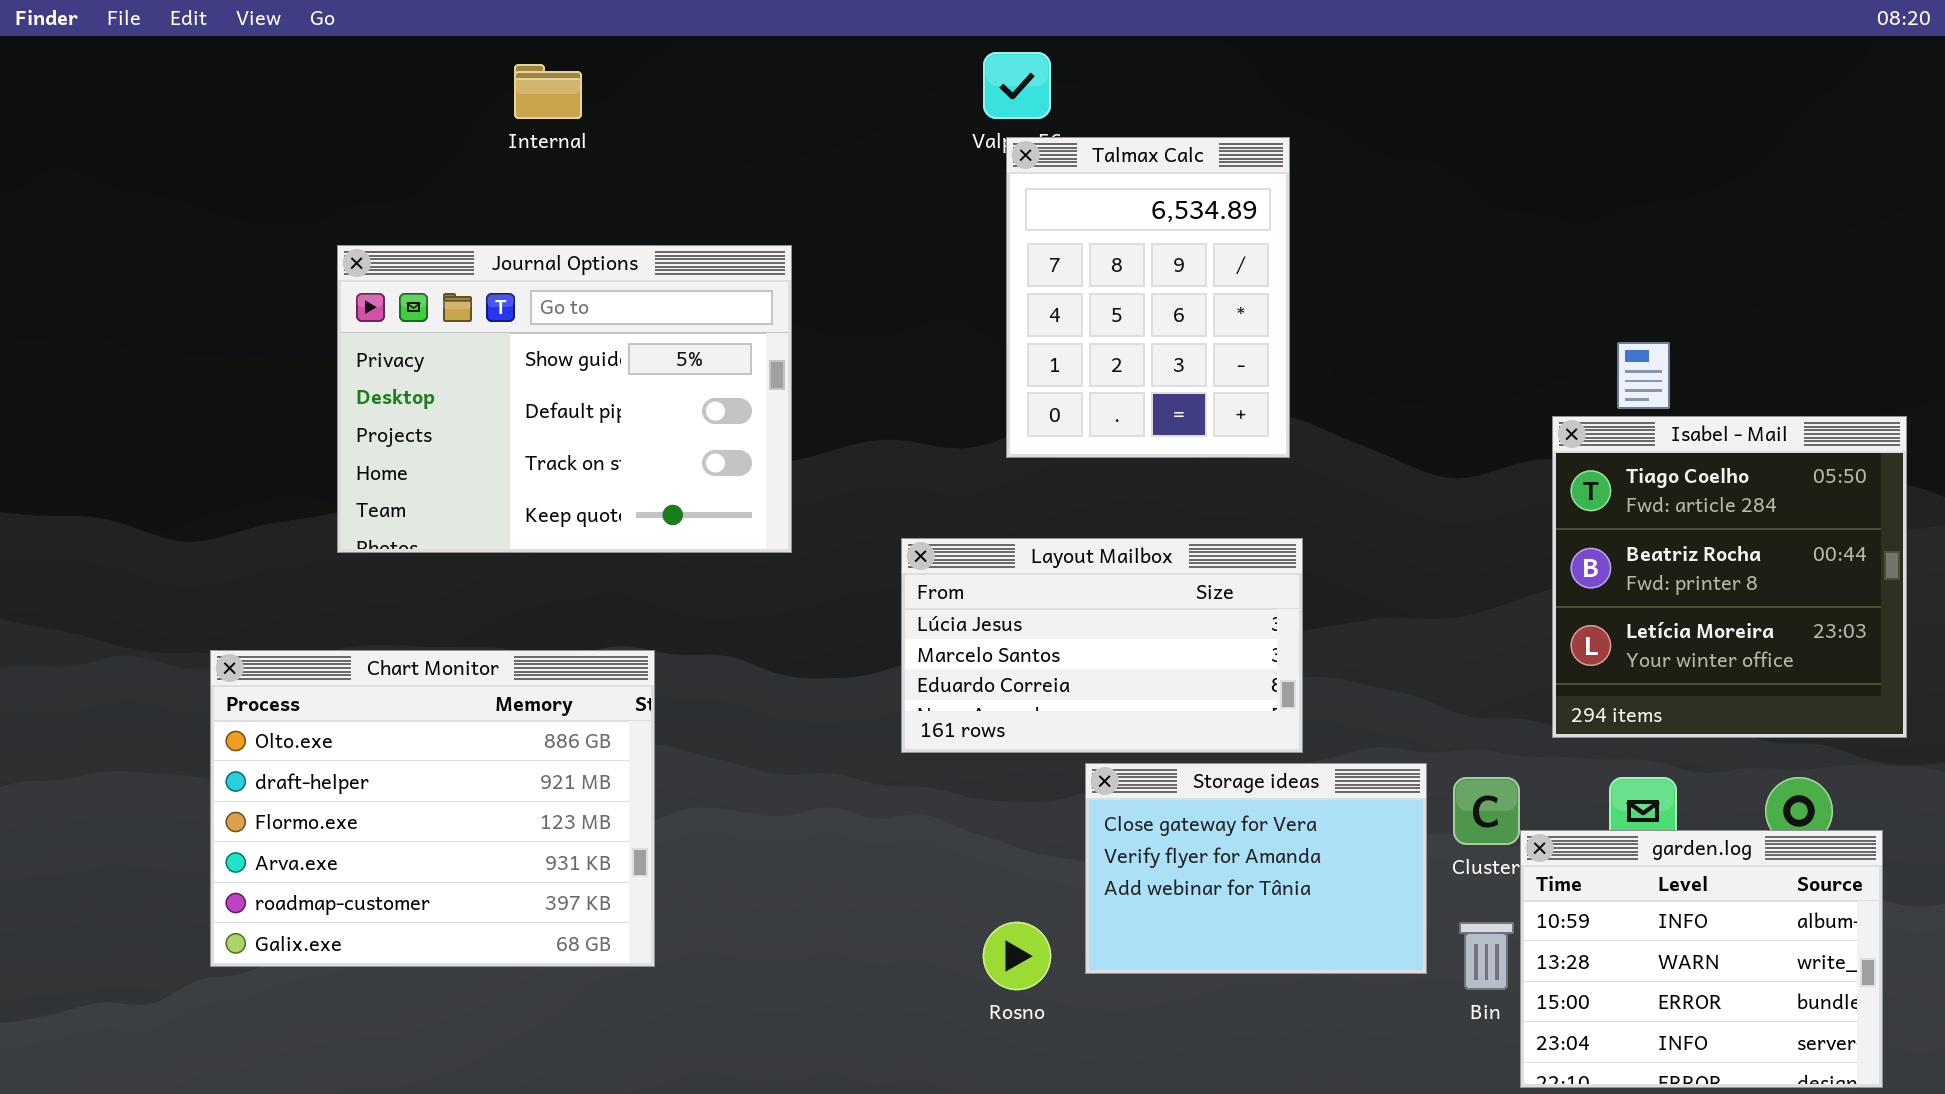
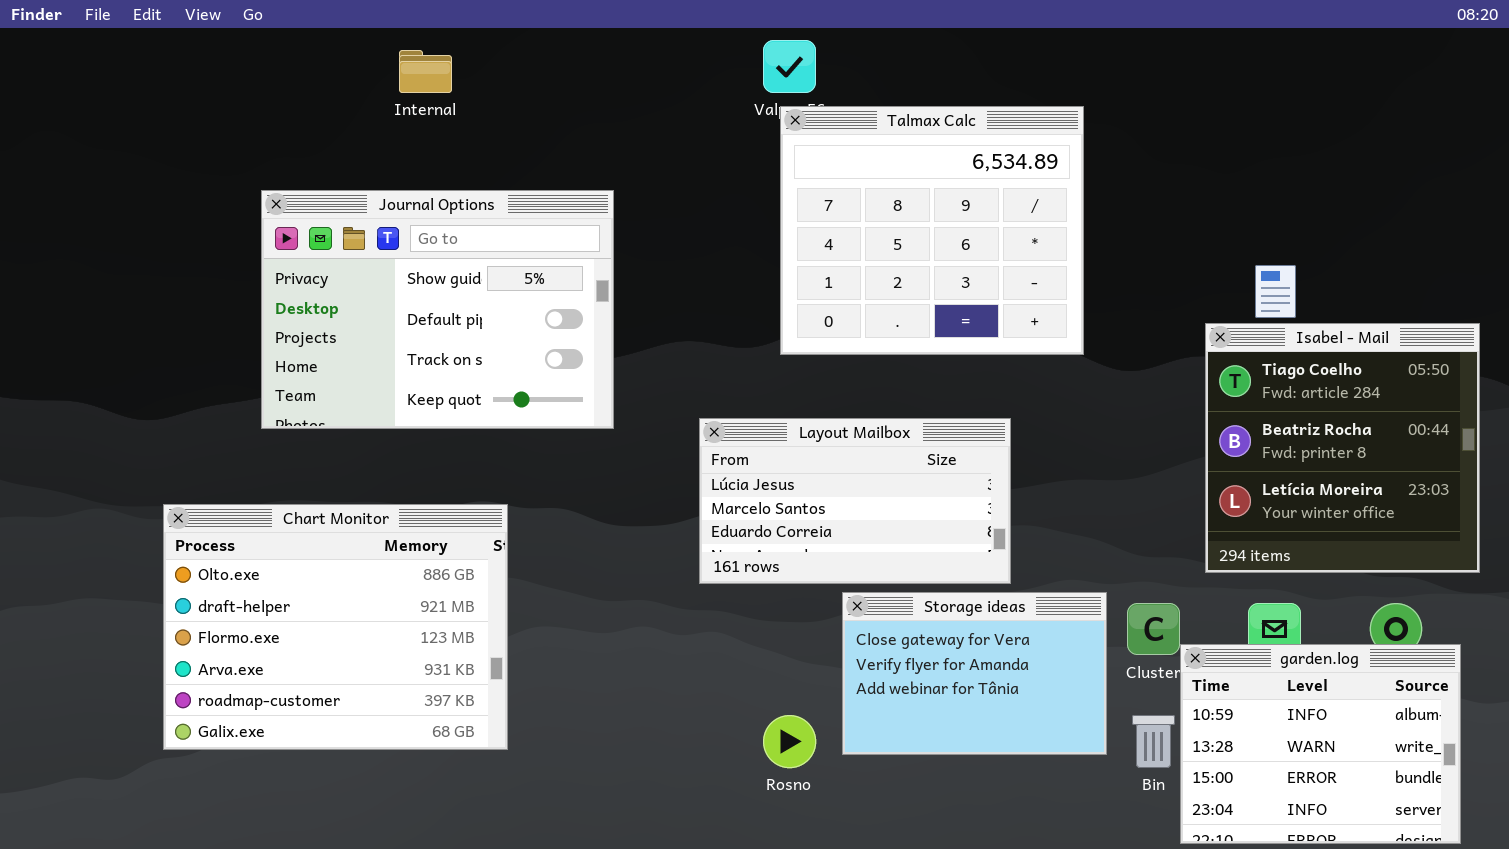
Talmax Calc: [1006,137,1290,458] -> [780,106,1084,355], resized

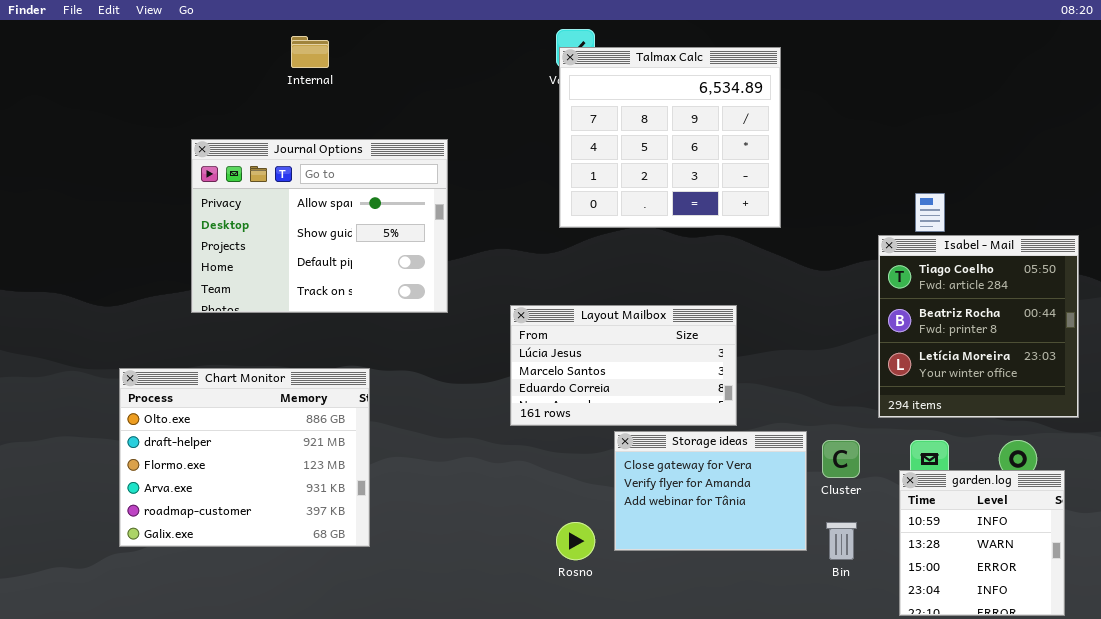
Talmax Calc: [780,106,1084,355] -> [559,47,781,228], moved
Journal Options: [261,190,614,429] -> [191,139,448,313], scrolled up 1 row
garden.log: [1180,644,1461,844] -> [899,470,1065,616], resized

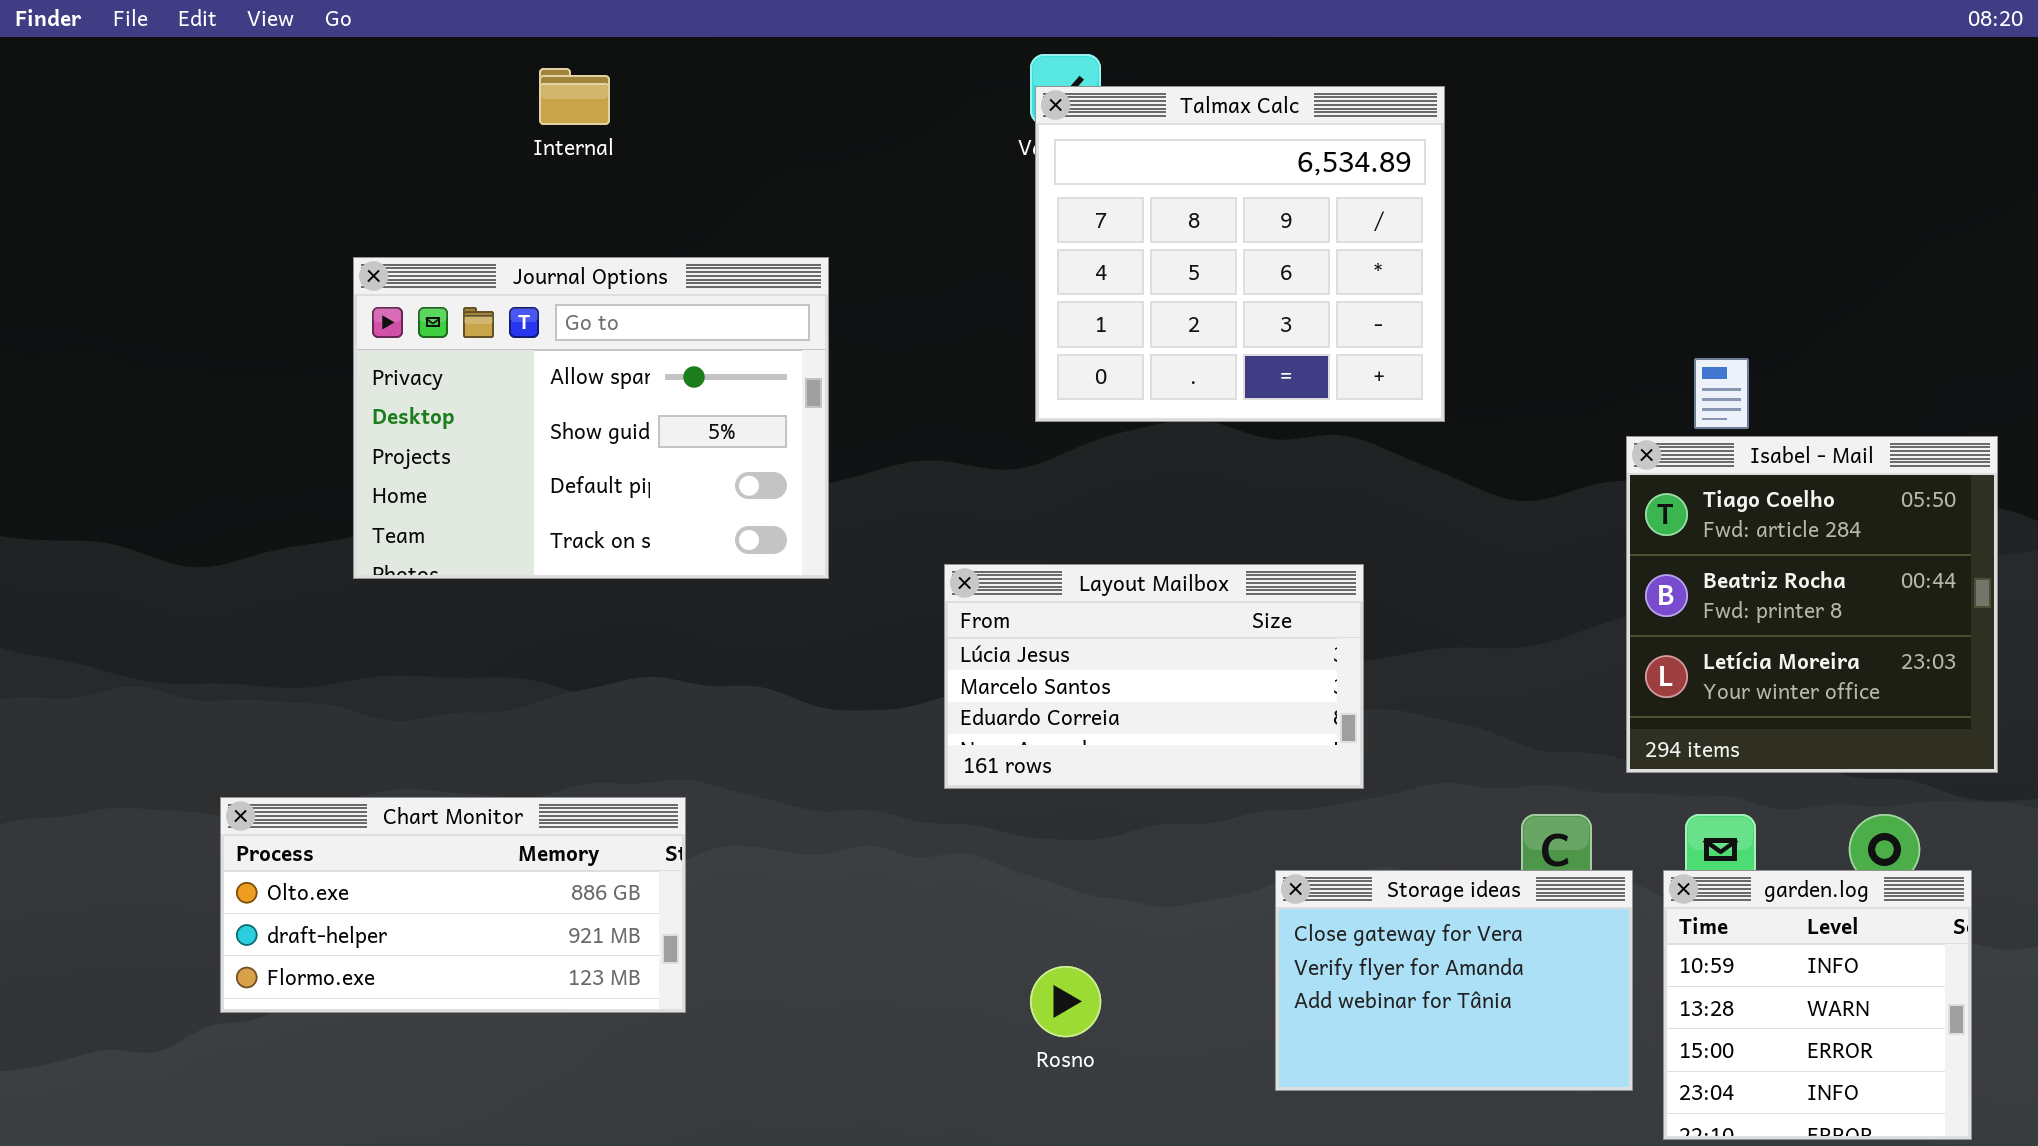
Chart Monitor: [119,368,370,547] -> [220,797,686,1013], resized
Storage ideas: [614,431,807,551] -> [1275,870,1633,1091], moved

